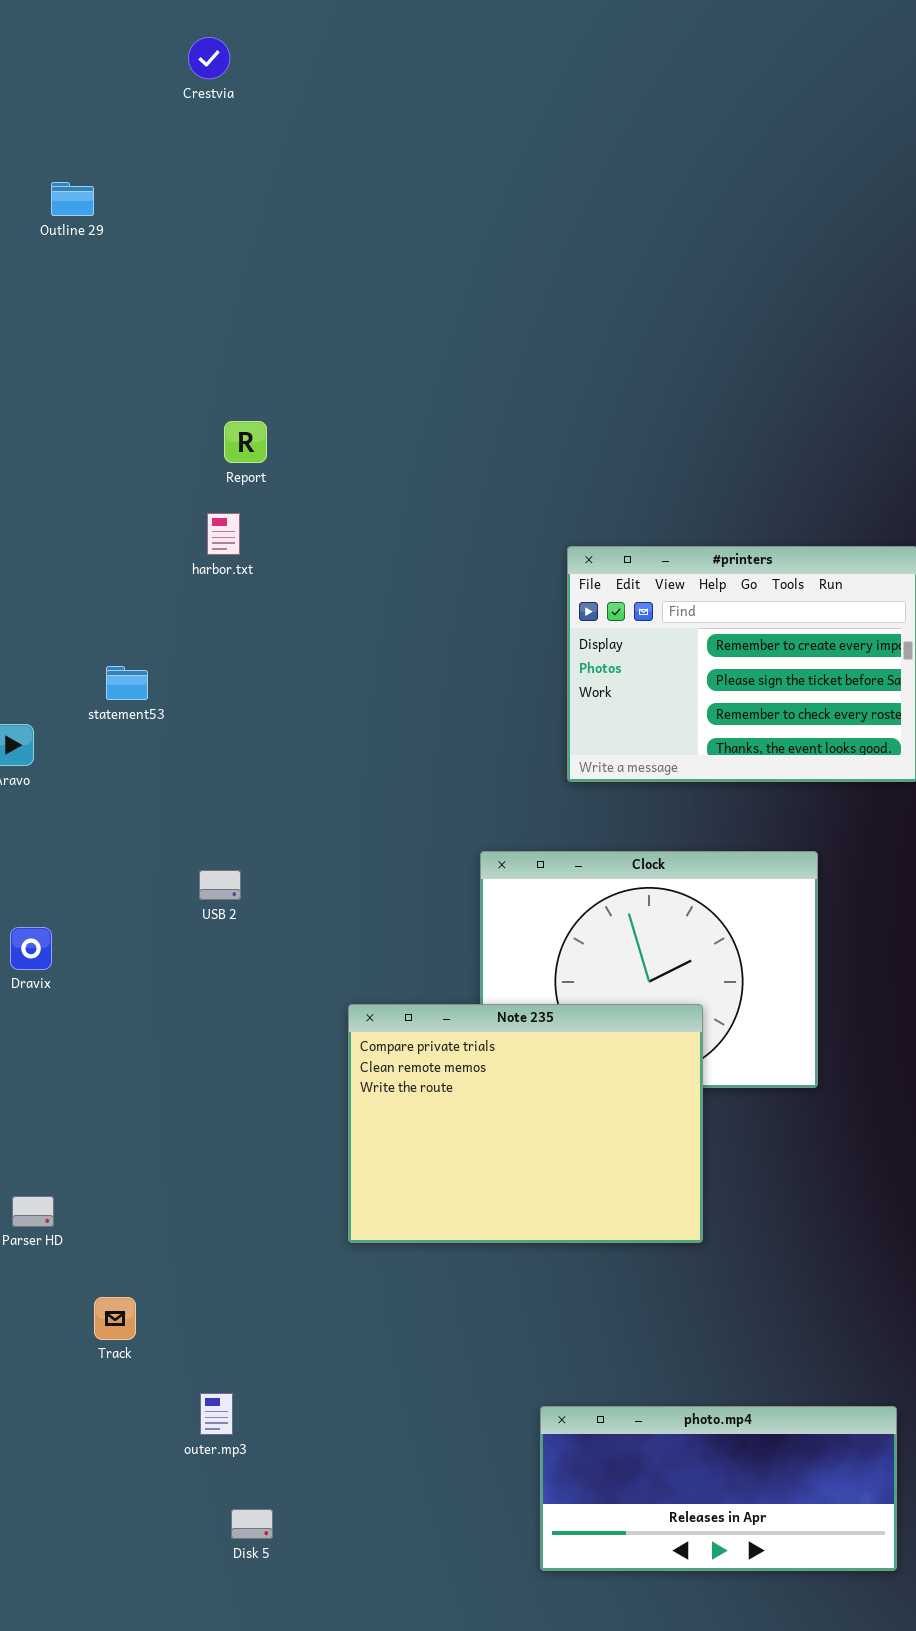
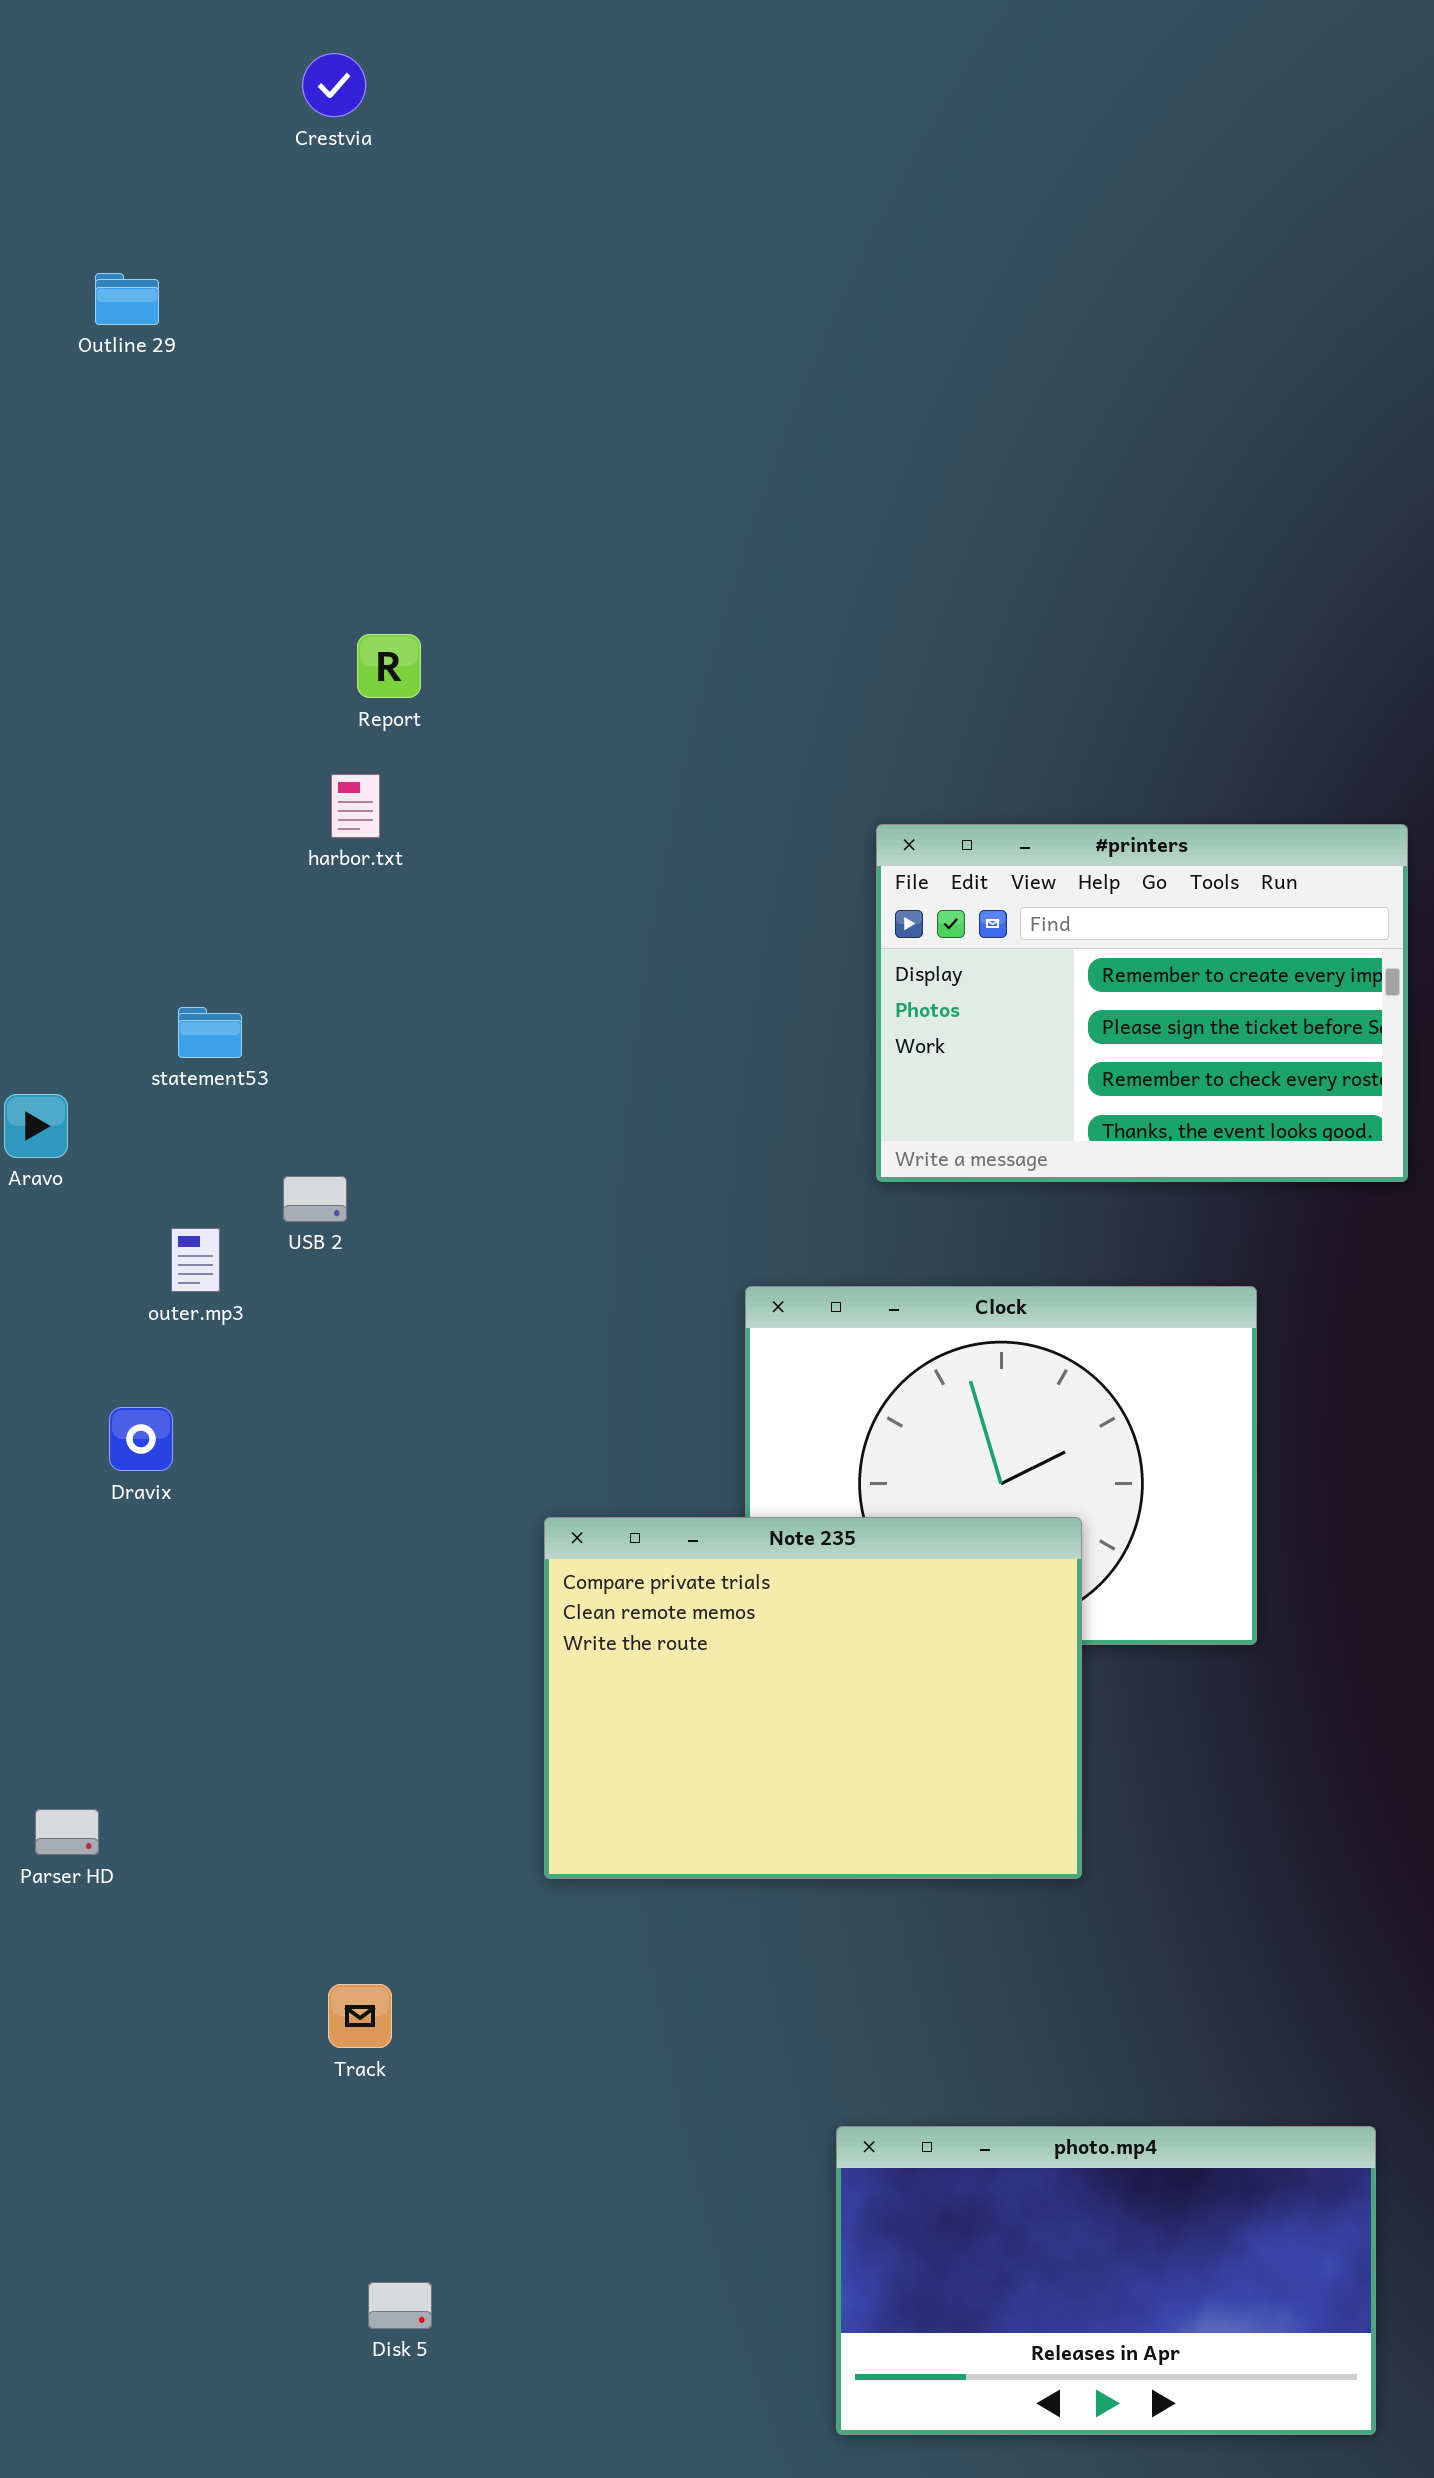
USB 2: [199,870,241,900] -> [283,1176,347,1222], moved
Dravix: [10,927,52,970] -> [109,1407,173,1471], moved
Track: [94,1297,136,1340] -> [328,1984,392,2048], moved
outer.mp3: [200,1393,233,1435] -> [171,1228,220,1292], moved
photo.mp4: [540,1406,897,1571] -> [836,2126,1376,2435], resized

